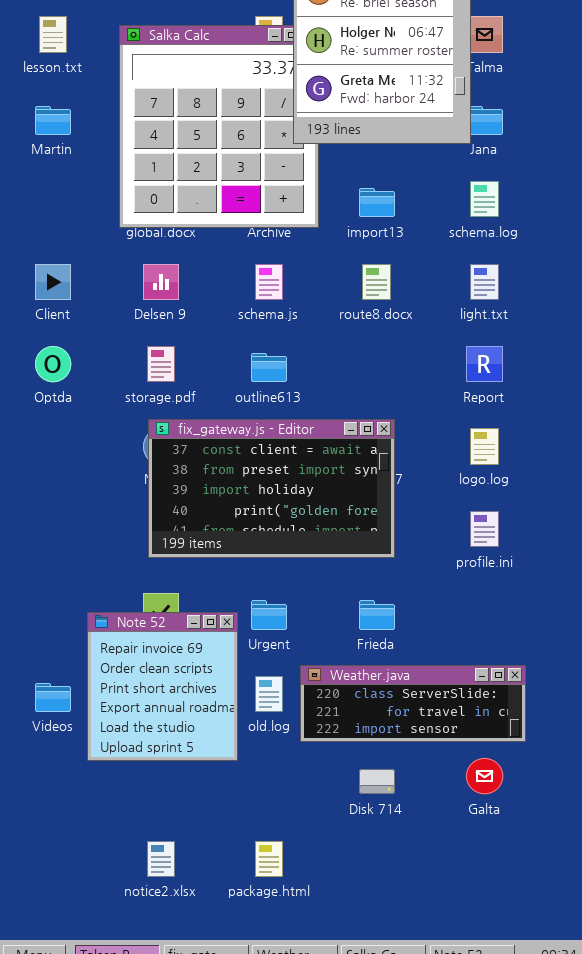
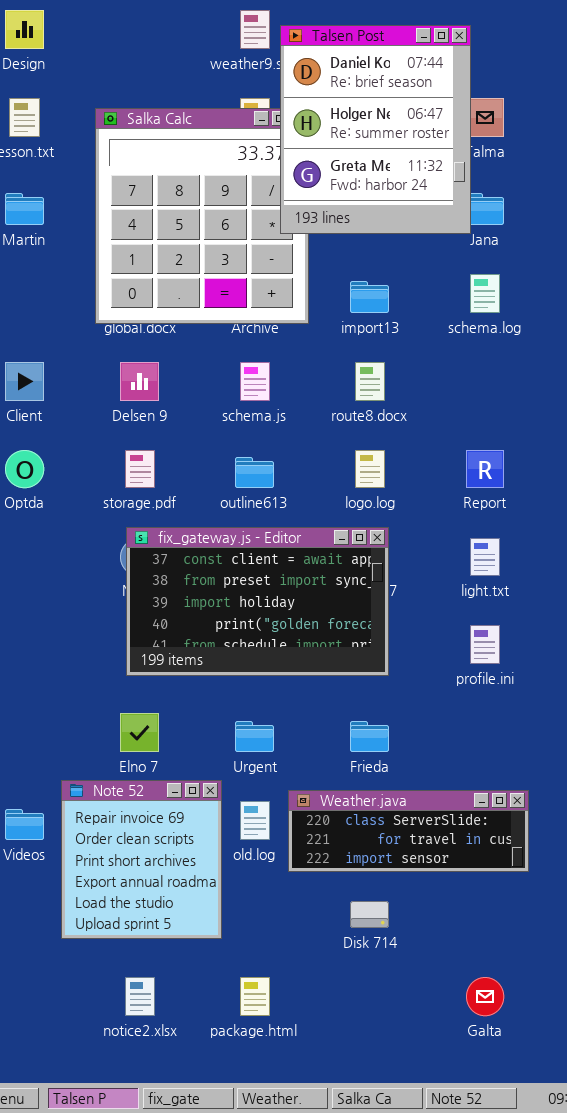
light.txt: [470,264,499,300] -> [470,538,500,576], moved
logo.log: [470,428,499,465] -> [355,450,385,488], moved
Note 52: [87,612,238,761] -> [61,780,222,939], moved
Galta: [466,758,503,794] -> [466,977,504,1016], moved

